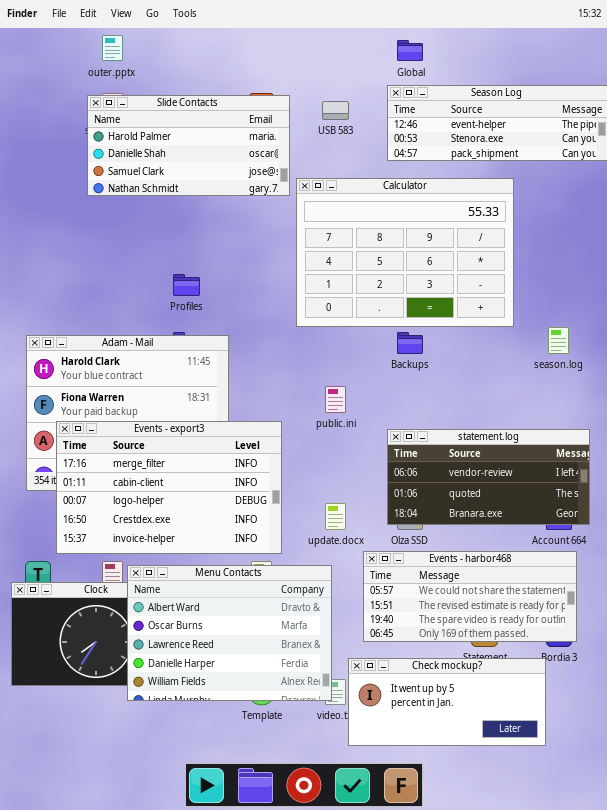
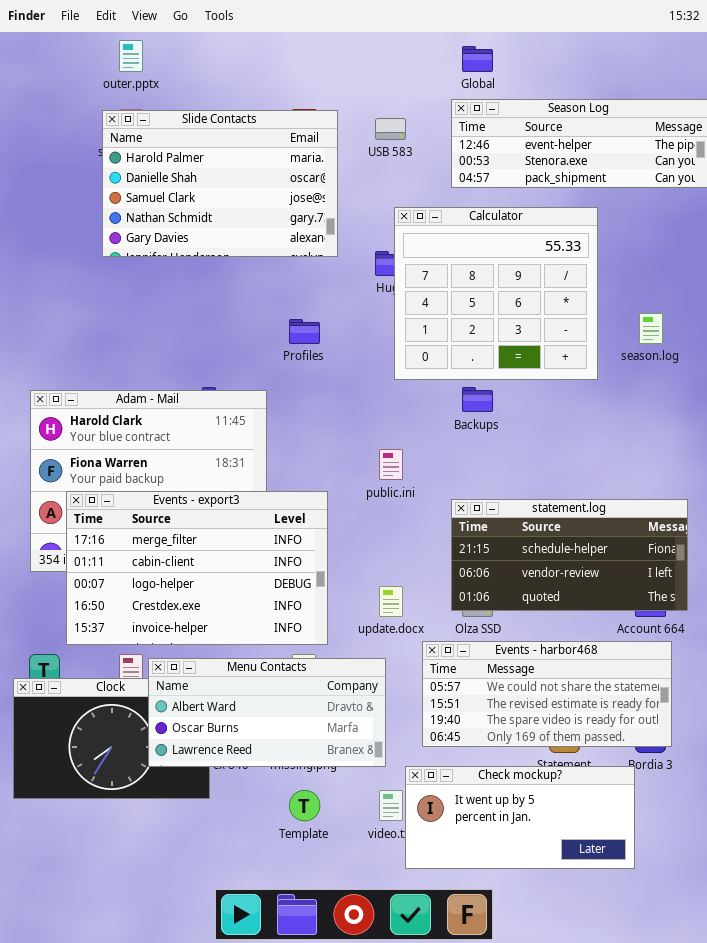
Slide Contacts: [87,95,290,196] -> [102,110,338,257], resized
Calculator: [296,178,514,327] -> [394,207,598,380], resized
Profiles: [173,274,200,296] -> [289,319,320,344], moved
season.log: [548,327,569,354] -> [639,313,663,344], moved
statement.log: [387,429,590,525] -> [451,499,688,611], scrolled up 1 row
Menu Contacts: [127,565,332,701] -> [148,658,386,767], resized

